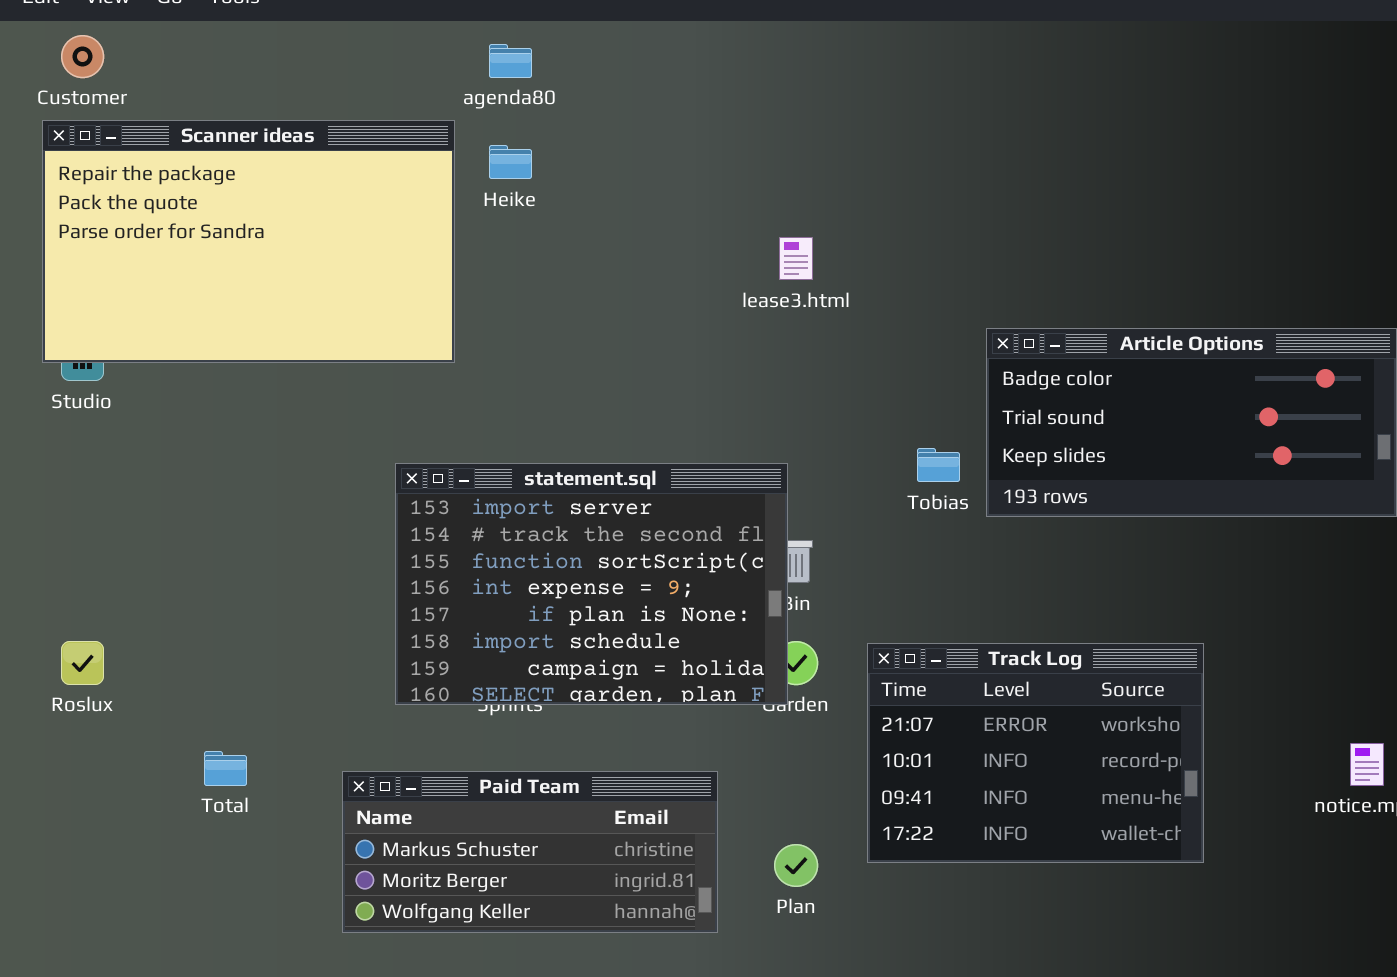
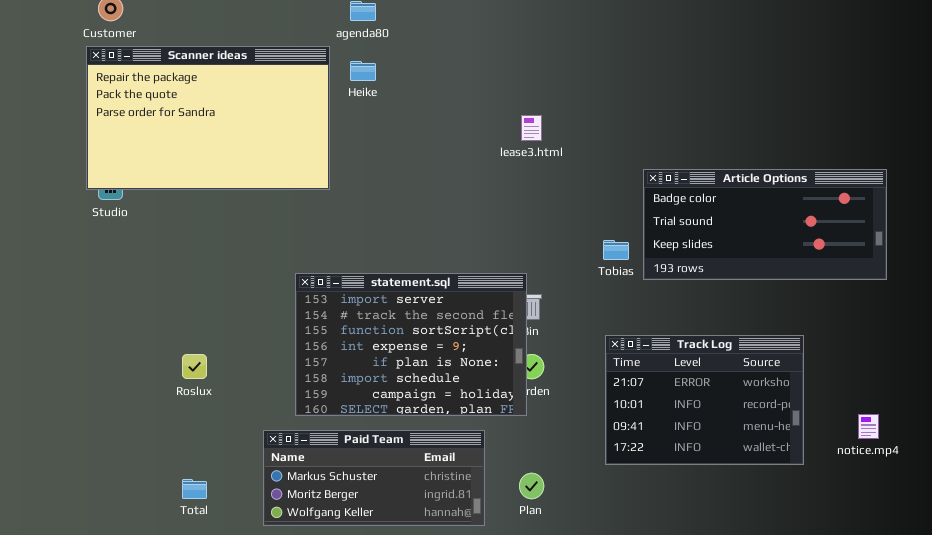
statement.sql: [395,463,788,705] -> [295,273,527,416], moved
Roslux: [61,641,104,685] -> [182,354,207,379], moved
Track Log: [867,643,1204,863] -> [605,335,804,465], moved
Total: [204,751,247,786] -> [182,479,207,499], moved

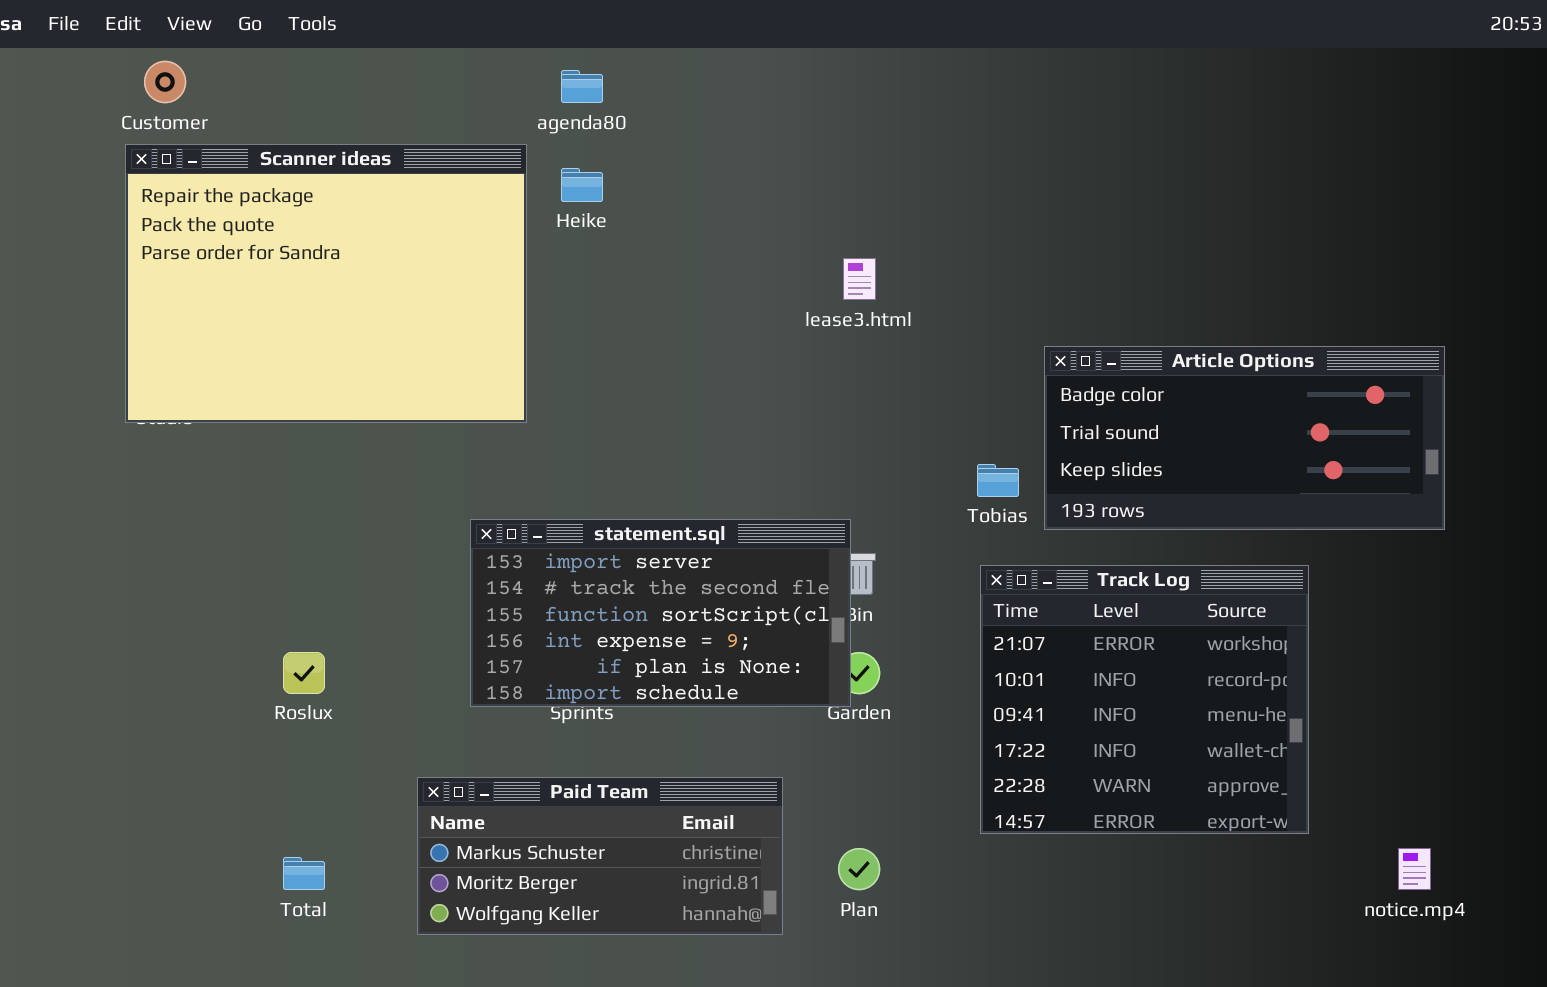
Scanner ideas: [86,46,330,190] -> [125,144,527,423], resized
statement.sql: [295,273,527,416] -> [470,519,851,707], resized
Track Log: [605,335,804,465] -> [980,565,1309,834], resized
notice.mp4: [858,414,879,439] -> [1398,848,1431,890], moved

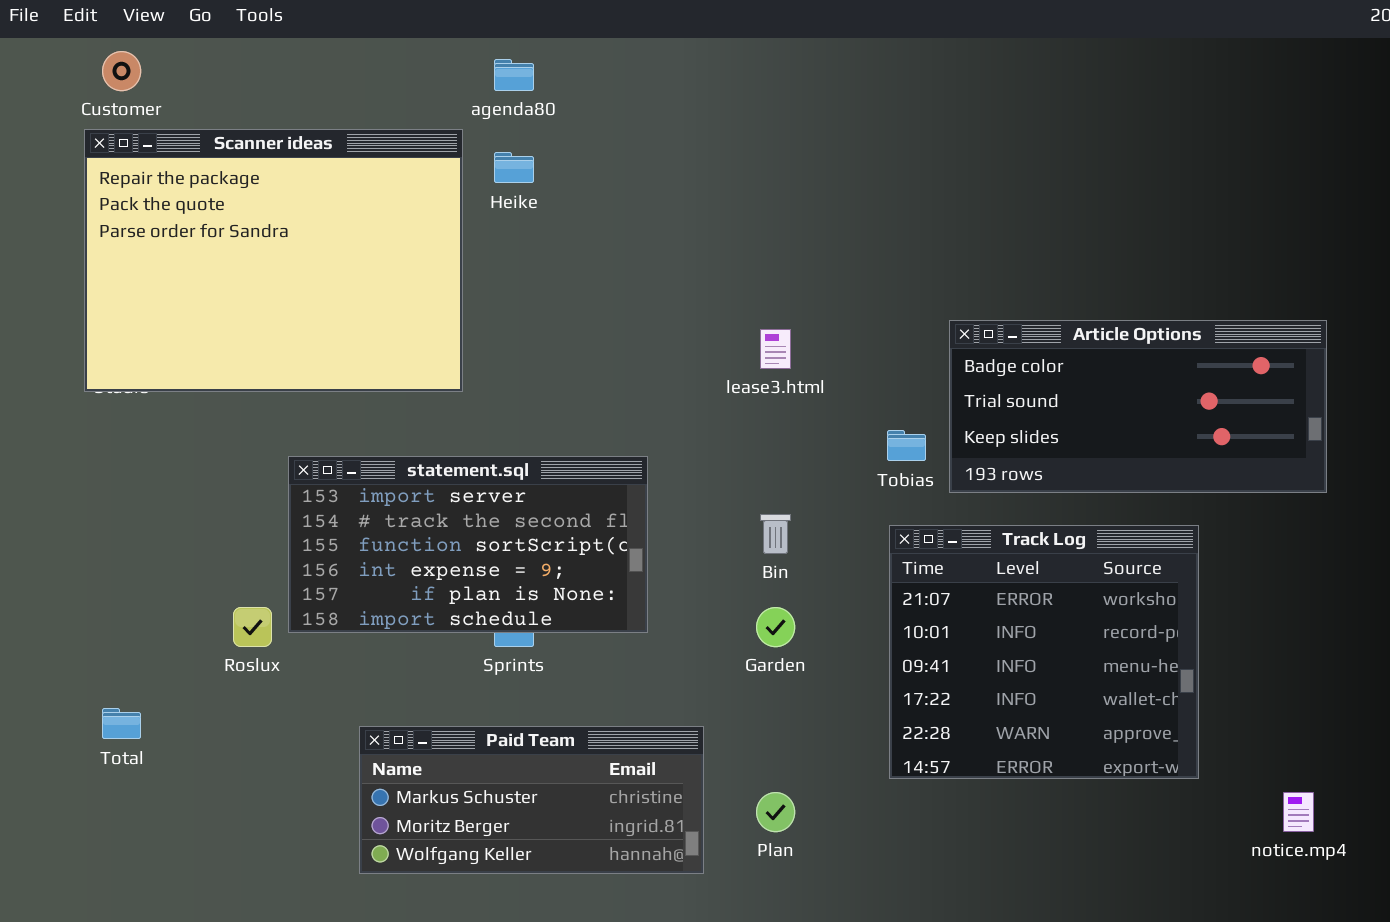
lease3.html: [843,258,876,300] -> [760,329,791,369], moved
statement.sql: [470,519,851,707] -> [288,456,648,633], moved
Total: [283,857,325,890] -> [102,708,141,739], moved

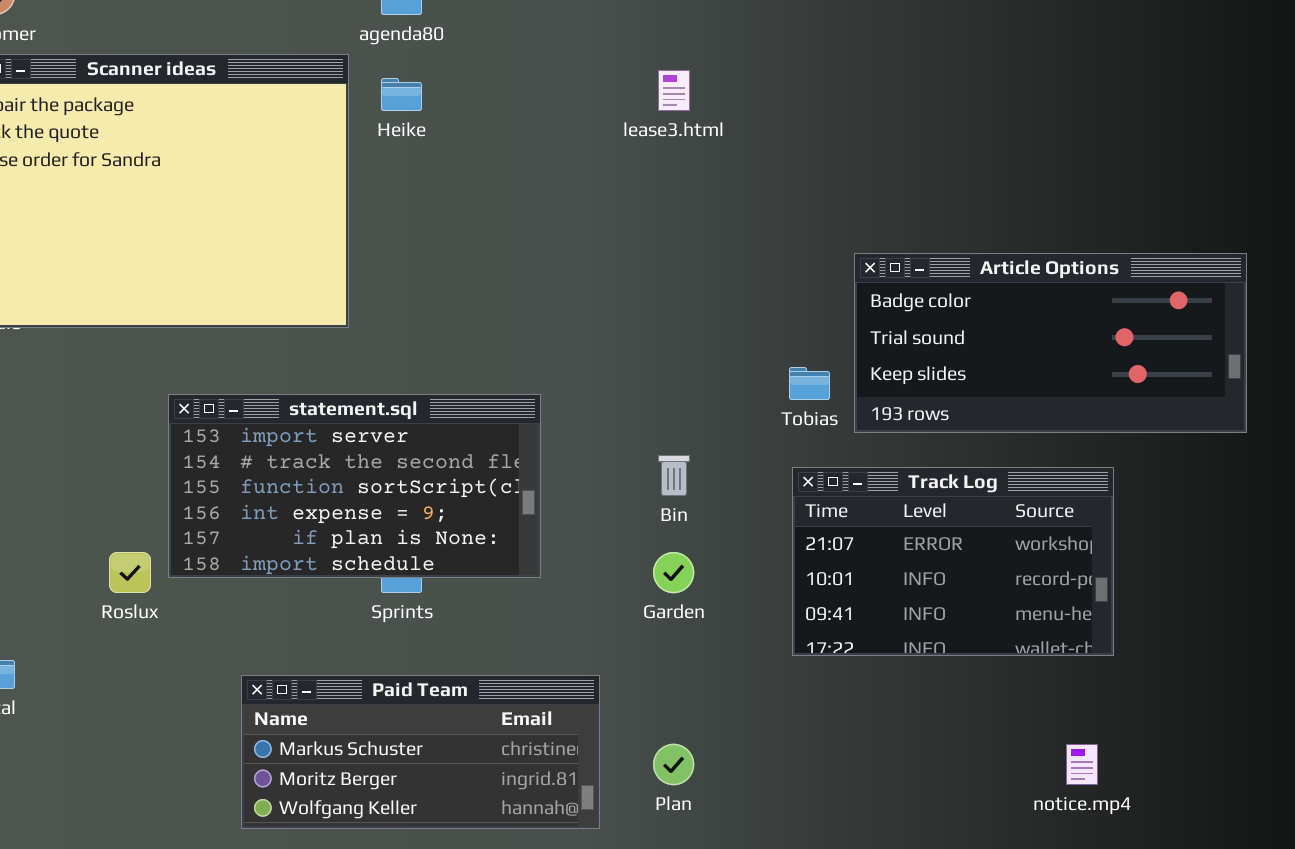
lease3.html: [760,329,791,369] -> [658,70,690,111], moved
Track Log: [889,525,1199,779] -> [792,467,1114,656], resized
notice.mp4: [1283,792,1314,832] -> [1066,744,1098,785], moved

